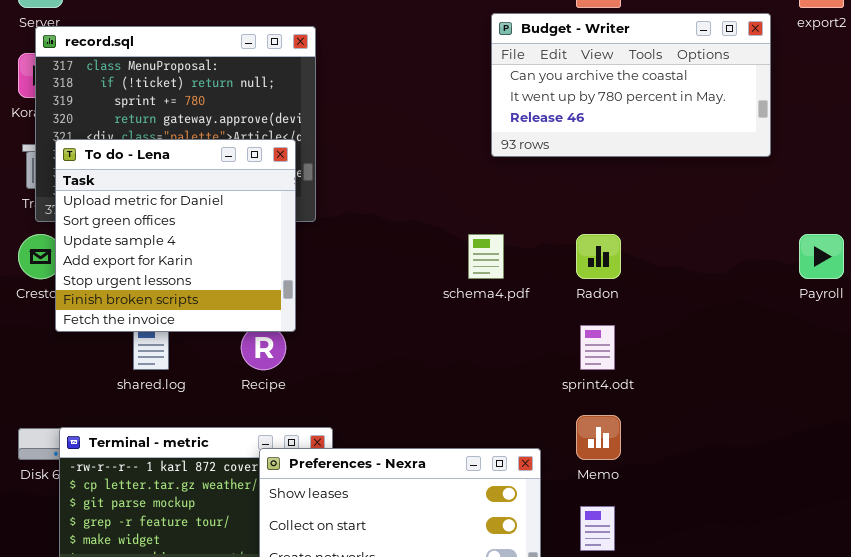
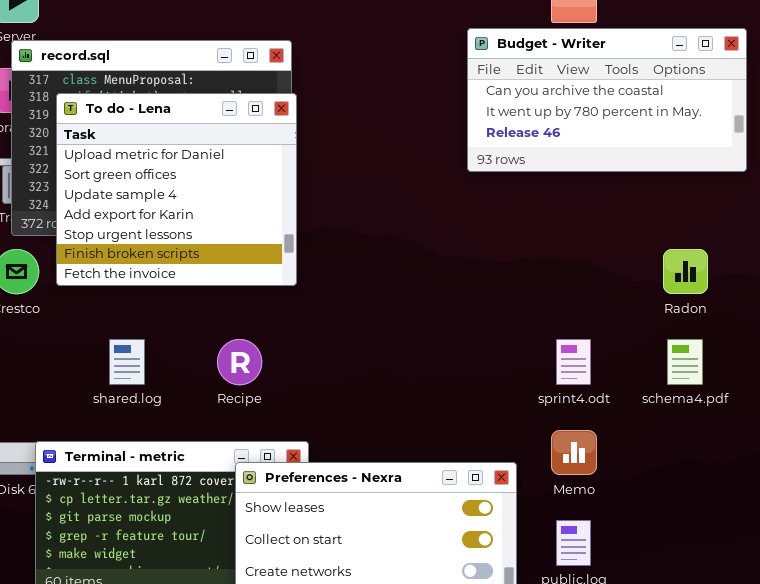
To do - Lena: [55,139,296,332] -> [56,93,297,286], moved
schema4.pdf: [468,234,504,279] -> [667,339,703,385], moved
Radon: [576,234,621,279] -> [663,249,708,294], moved

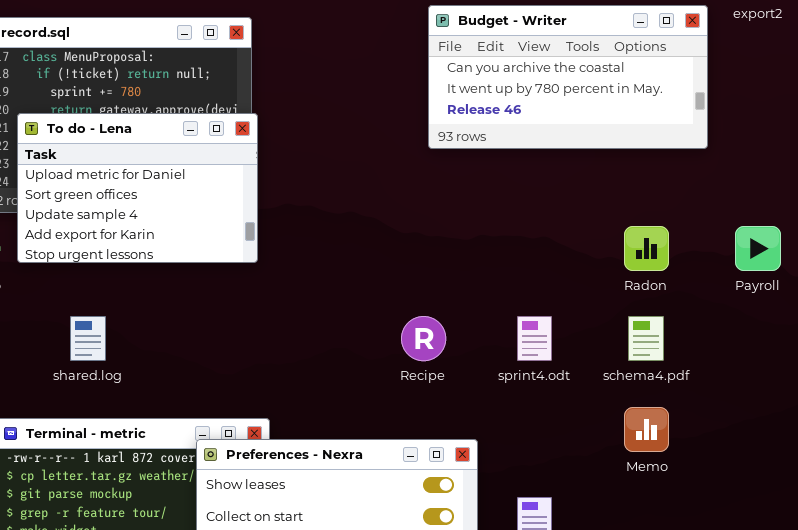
To do - Lena: [56,93,297,286] -> [17,113,258,263], resized
Recipe: [217,339,262,385] -> [401,316,446,361], moved
Memo: [551,430,597,475] -> [624,407,669,452], moved

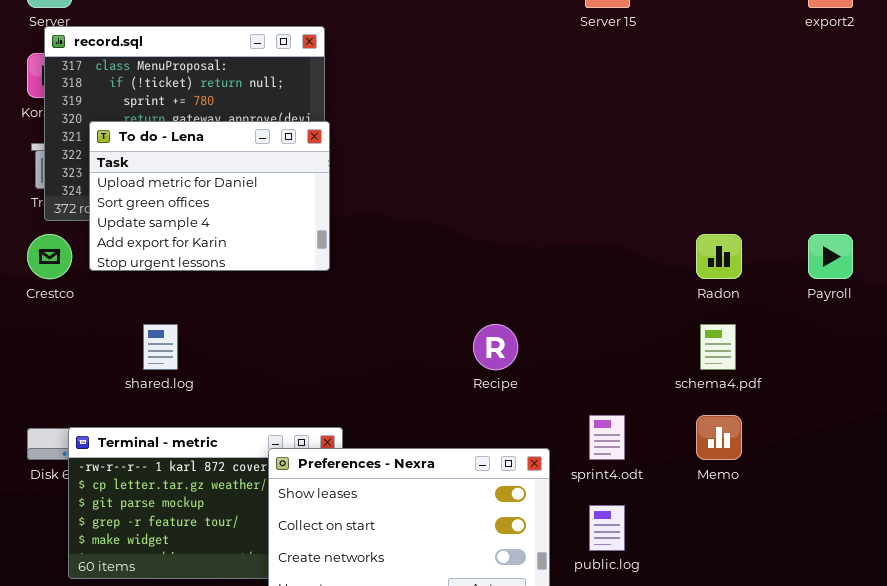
Budget - Writer: [428,5,708,149] -> none, closed
sprint4.odt: [517,316,552,361] -> [589,415,625,460], moved

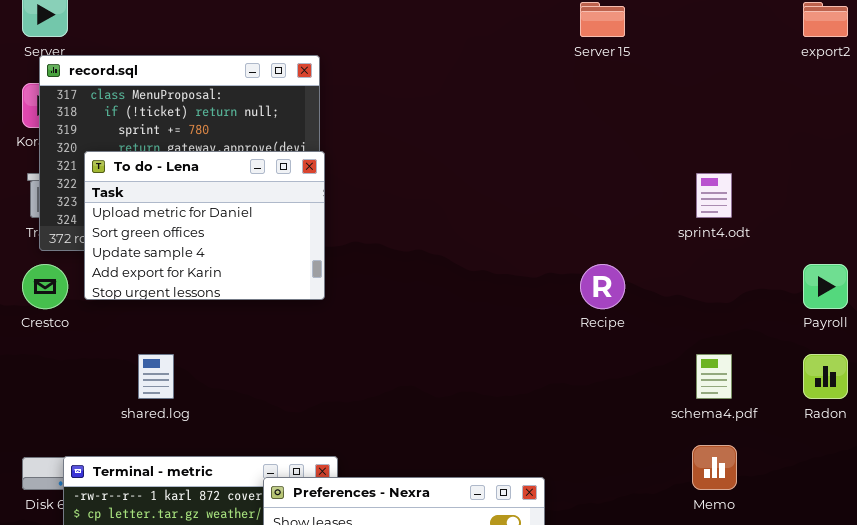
Radon: [696,234,742,279] -> [803,354,848,399], moved
Recipe: [473,324,518,370] -> [580,264,625,309], moved
sprint4.odt: [589,415,625,460] -> [696,173,732,218], moved

